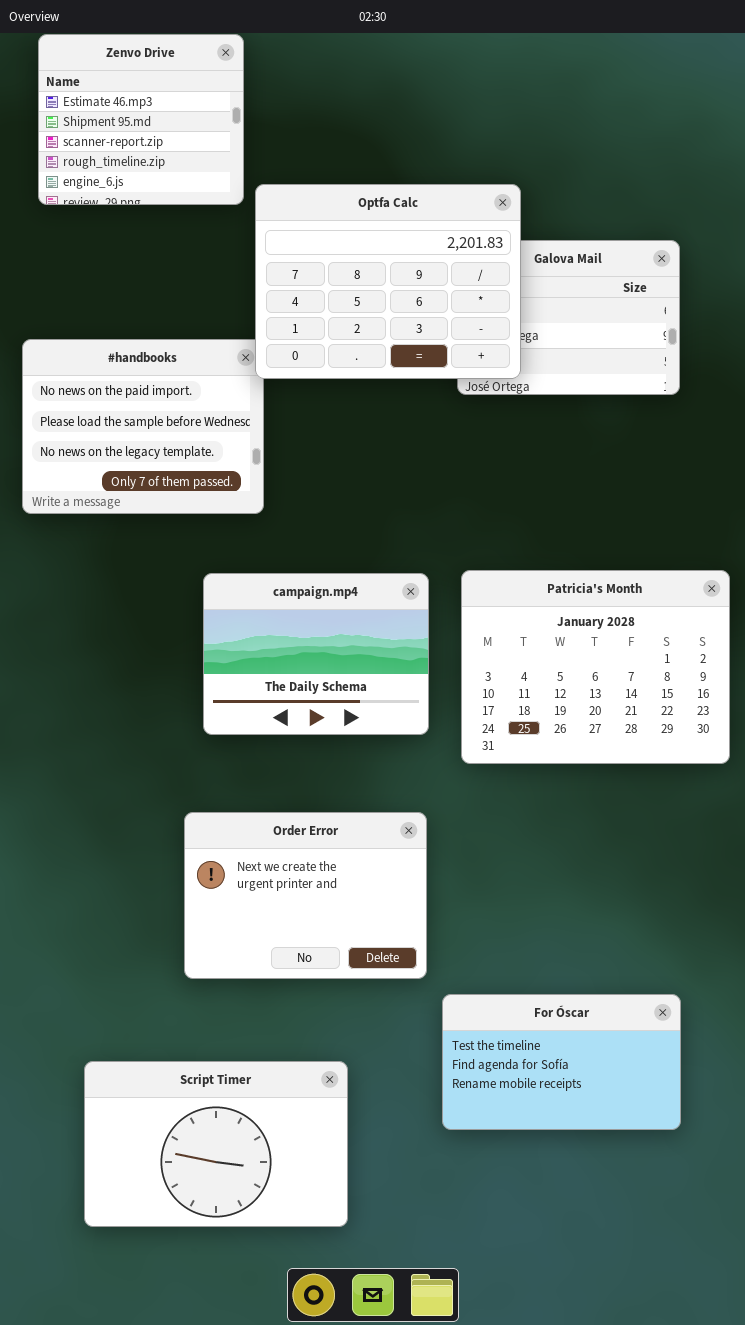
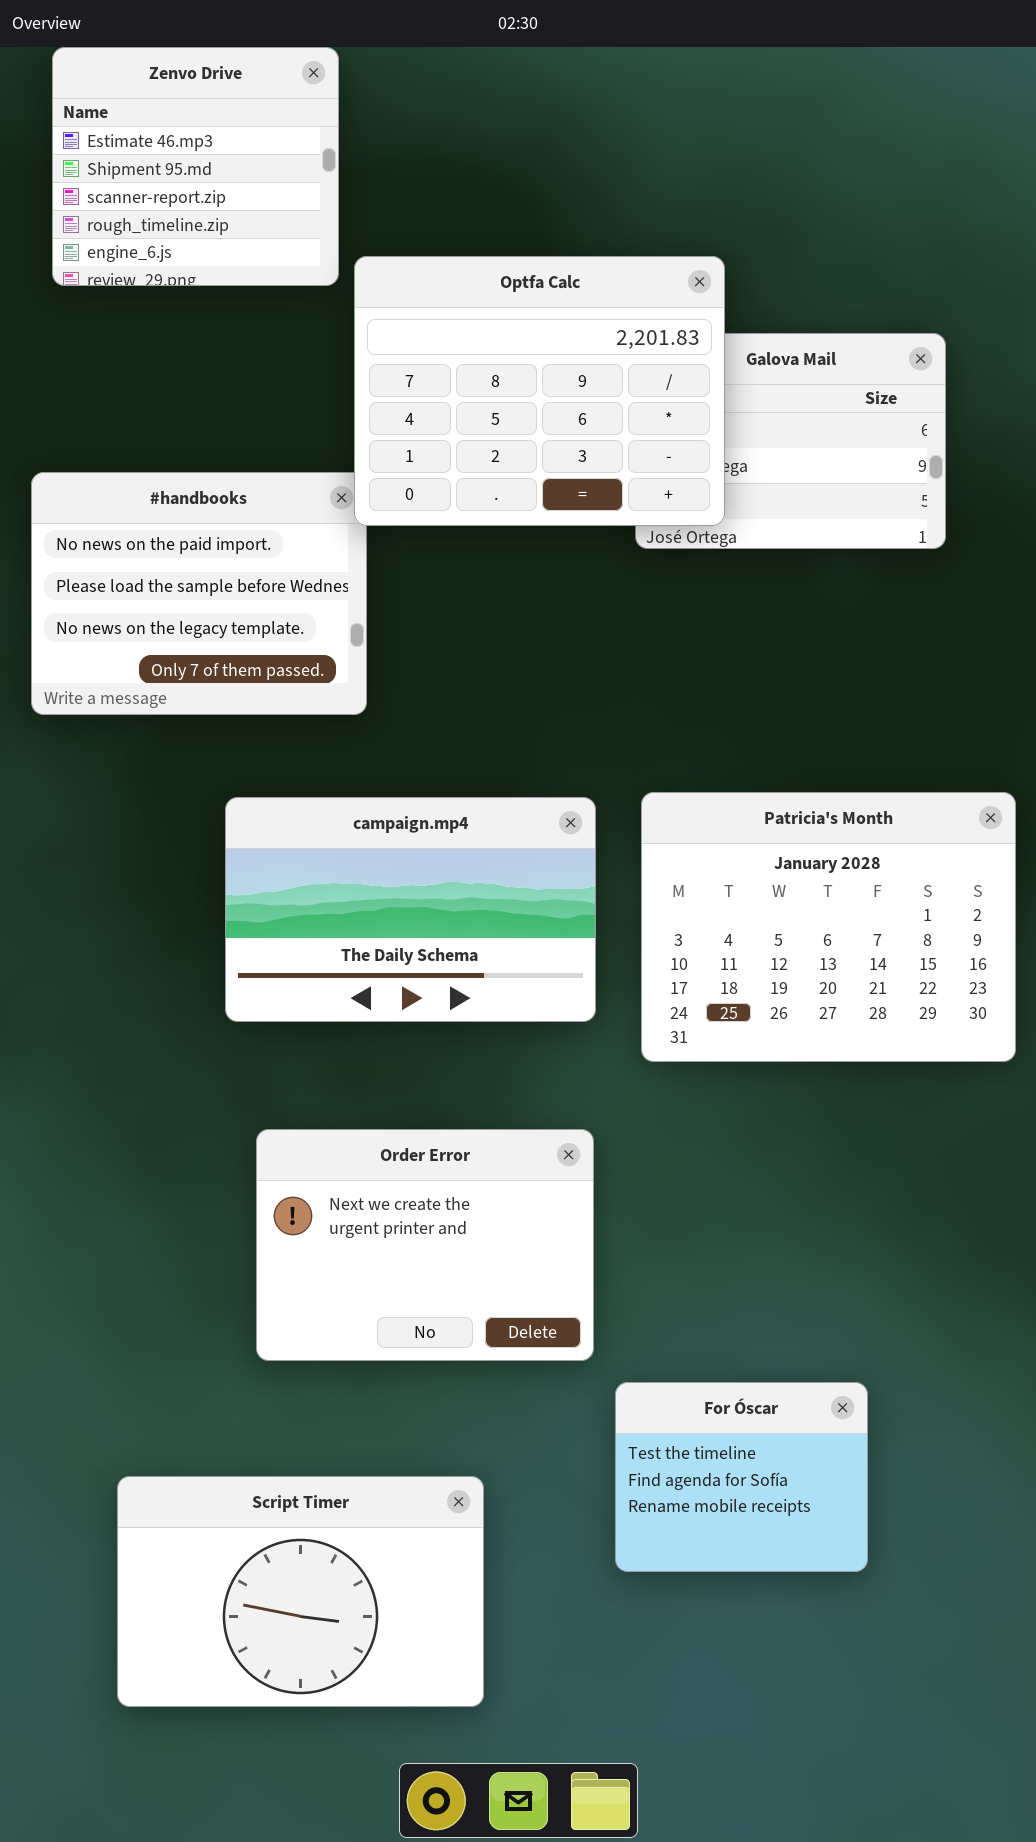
campaign.mp4: [203,573,429,735] -> [225,797,596,1022], resized
For Óscar: [442,994,681,1130] -> [615,1382,868,1572], resized

